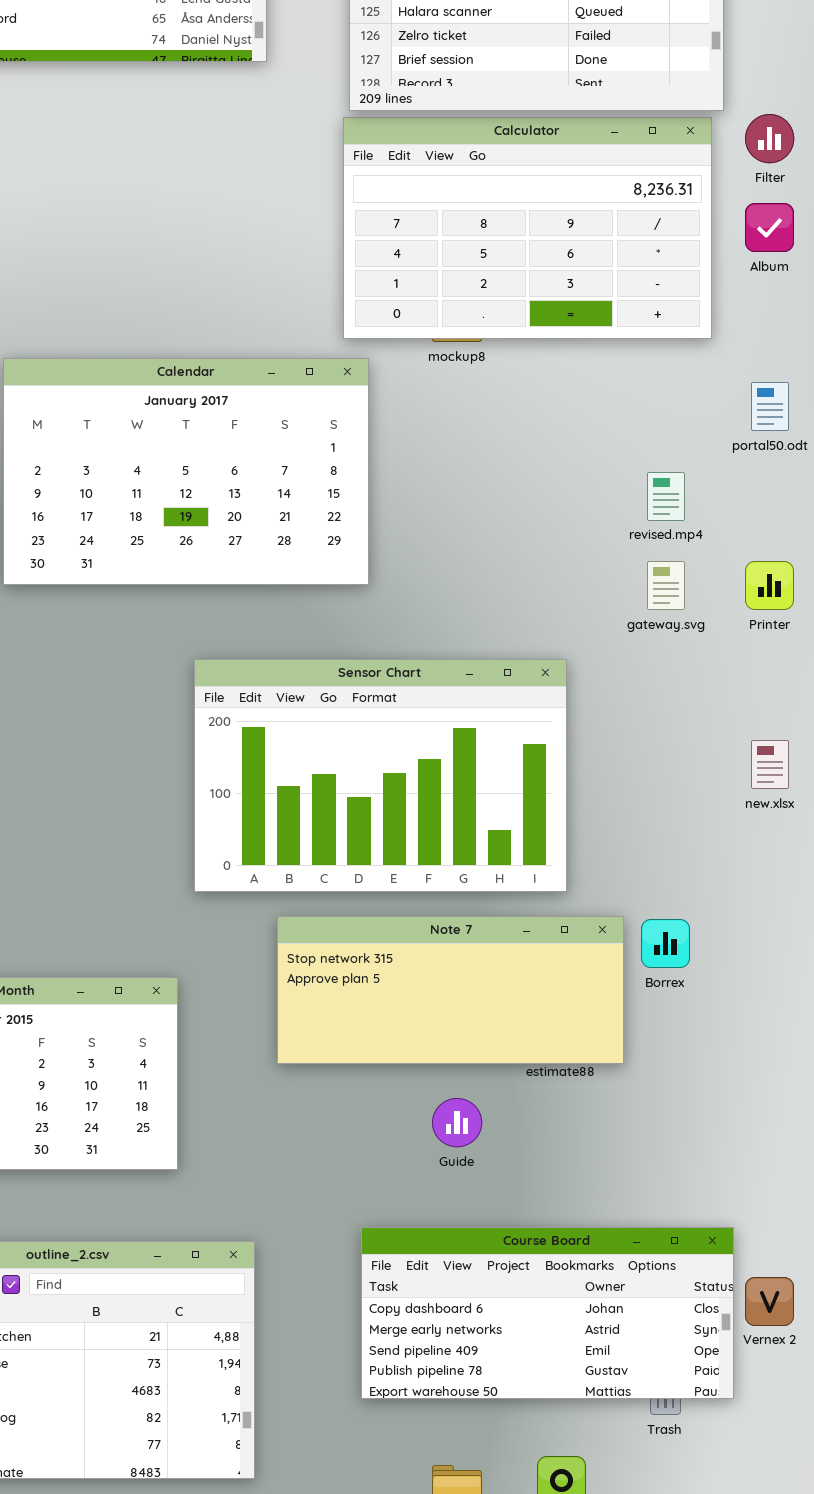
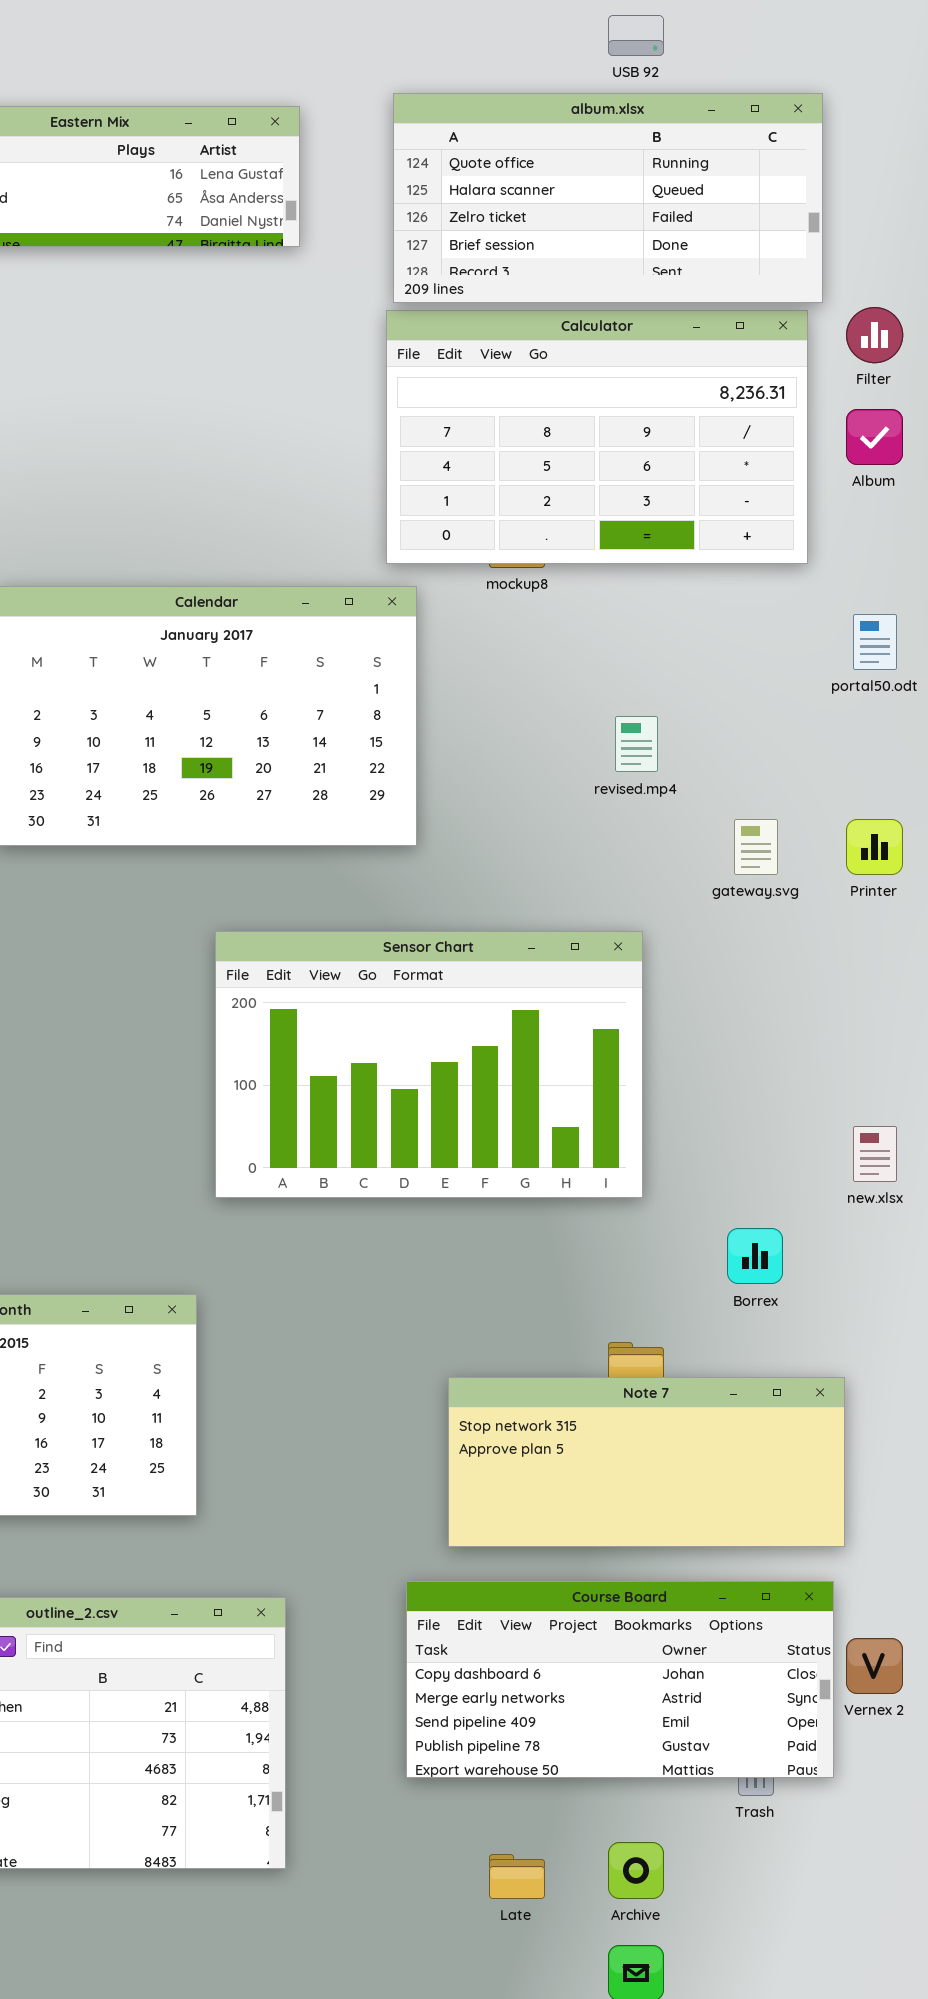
revised.mp4: [647,472,685,521] -> [615,716,658,772], moved
new.xlsx: [751,740,789,789] -> [853,1126,897,1182], moved
Note 7: [277,916,624,1064] -> [448,1377,845,1547], moved

